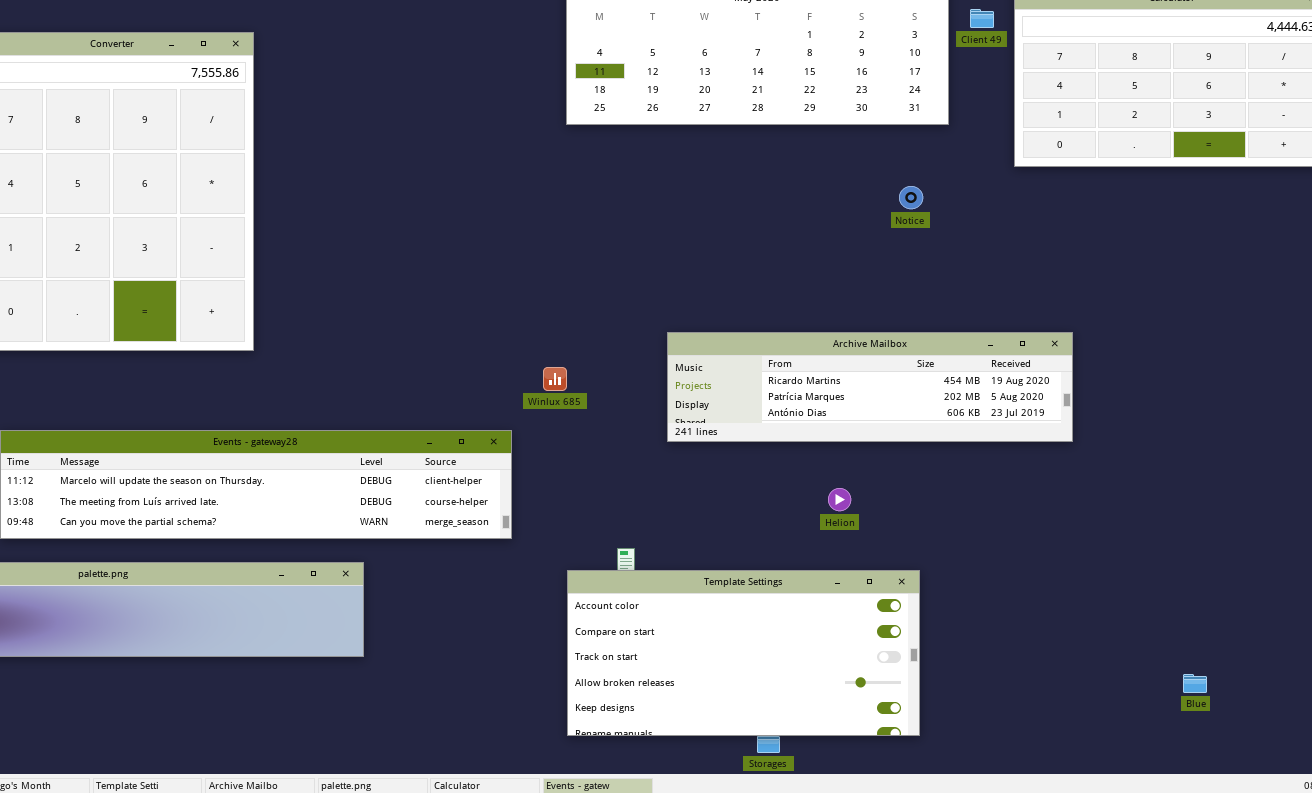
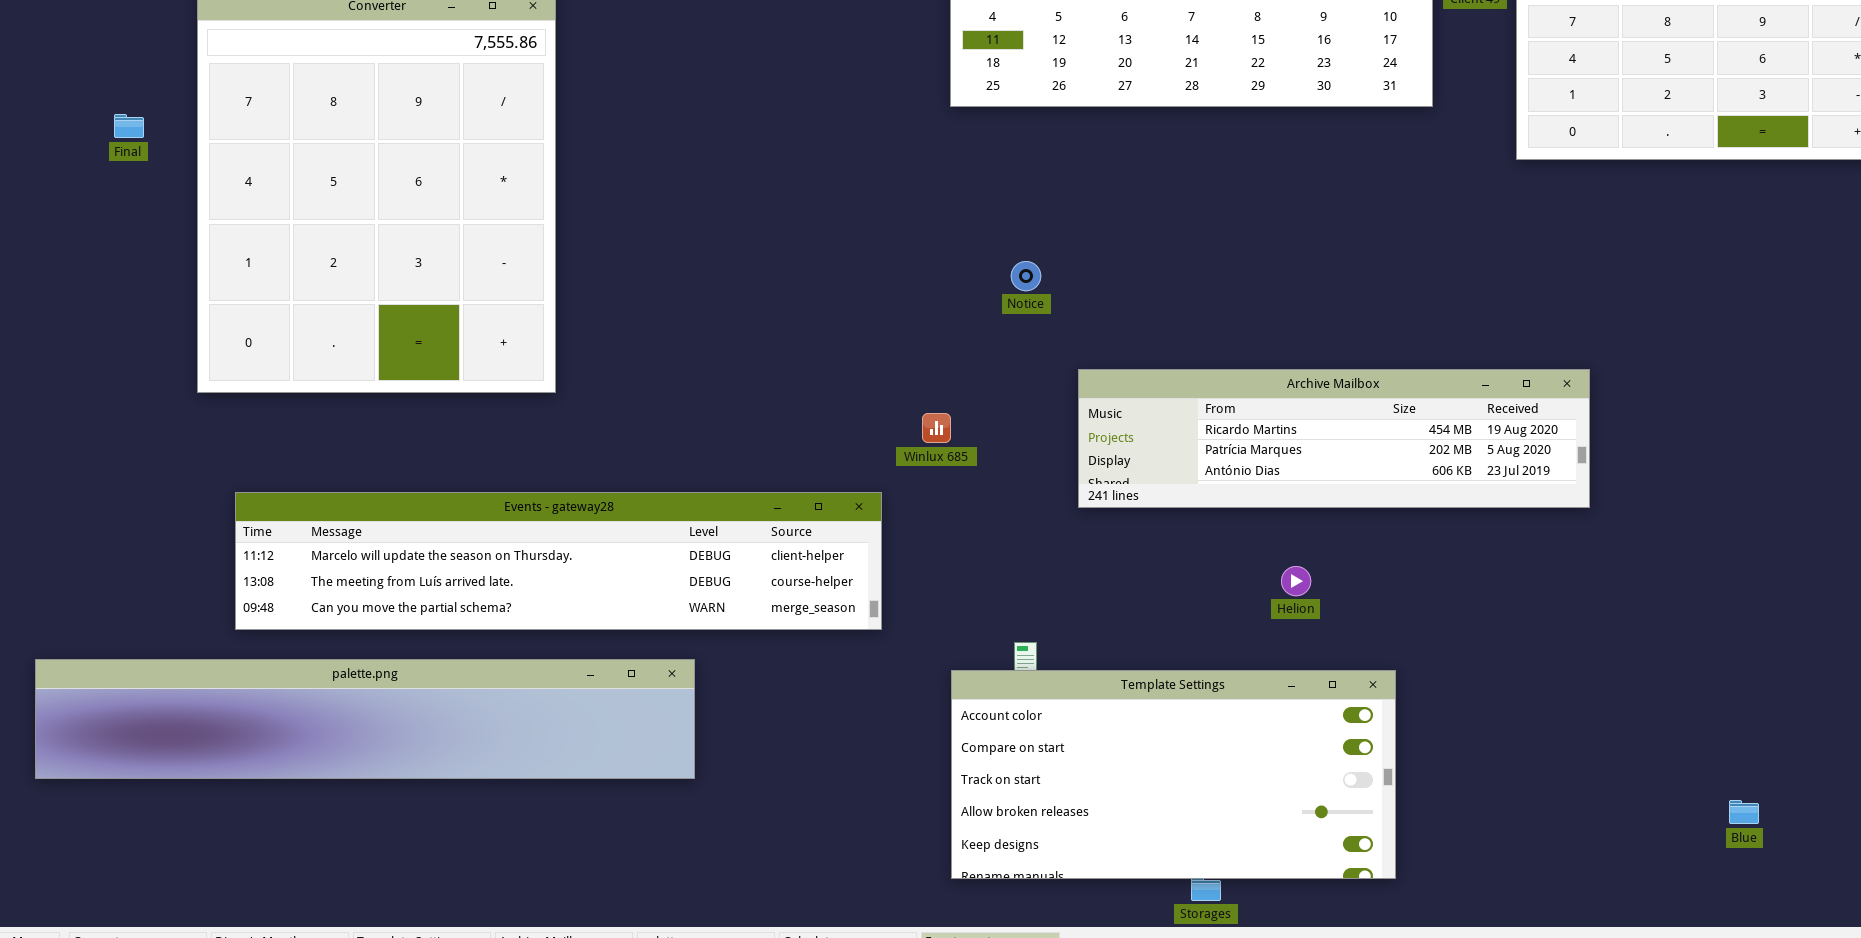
Notice: [899,186,923,209] -> [1011,261,1041,291], moved

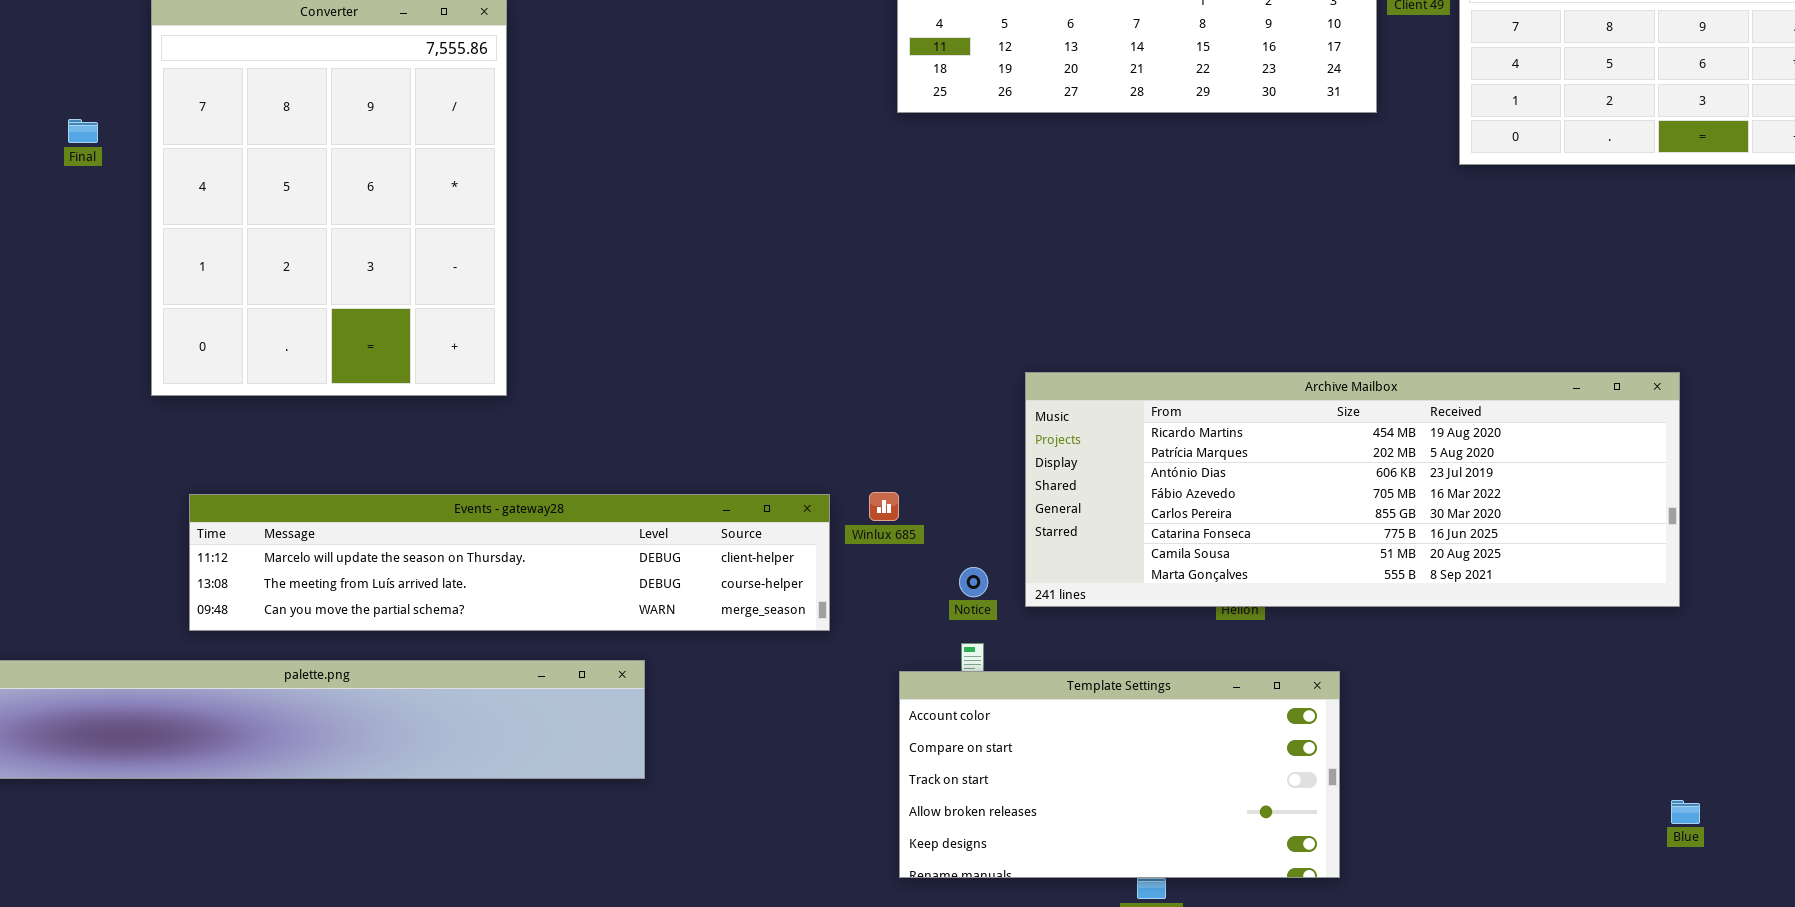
Notice: [1011,261,1041,291] -> [959,567,988,597], moved
Archive Mailbox: [1078,369,1590,508] -> [1025,372,1680,607], resized
Winlux 685: [922,413,951,443] -> [869,492,899,521], moved

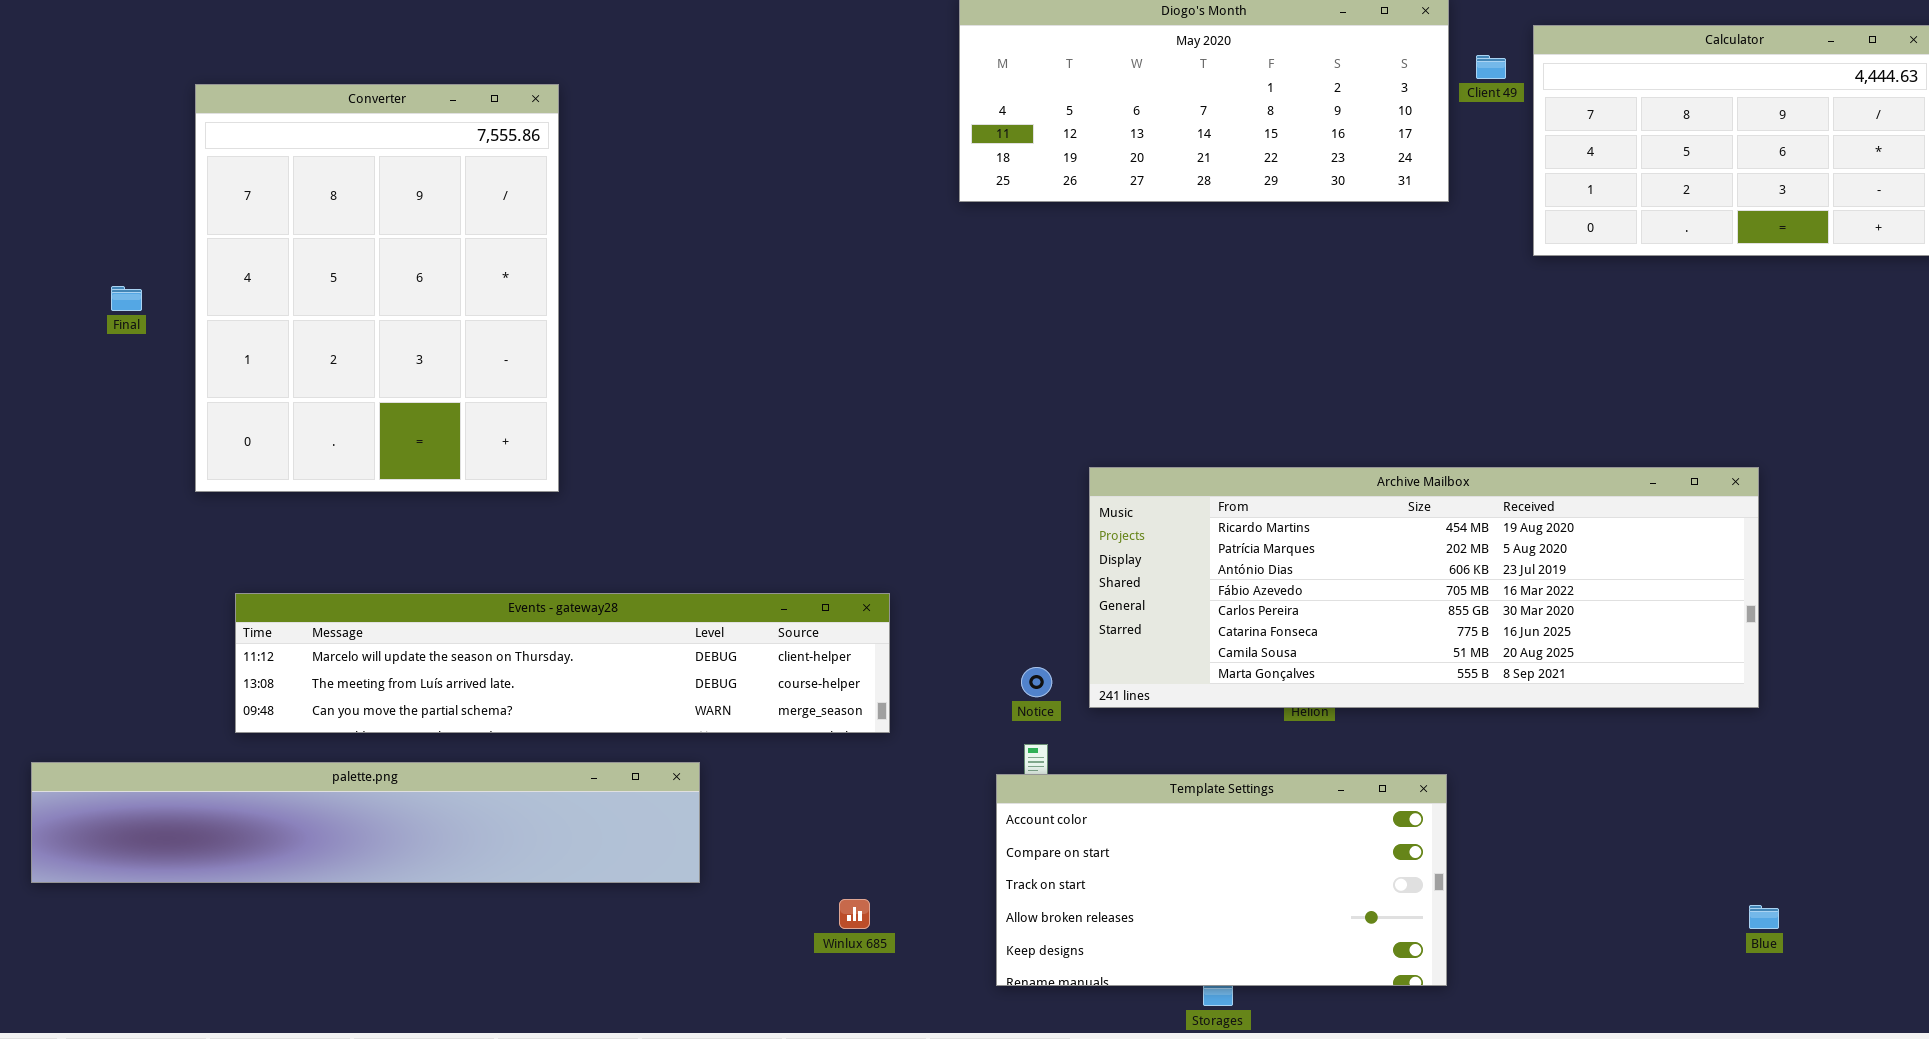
Final: [68,119,98,143] -> [111,286,142,311], moved
Winlux 685: [869,492,899,521] -> [839,899,870,929], moved
Template Settings: [899,671,1340,878] -> [996,774,1447,986], moved

